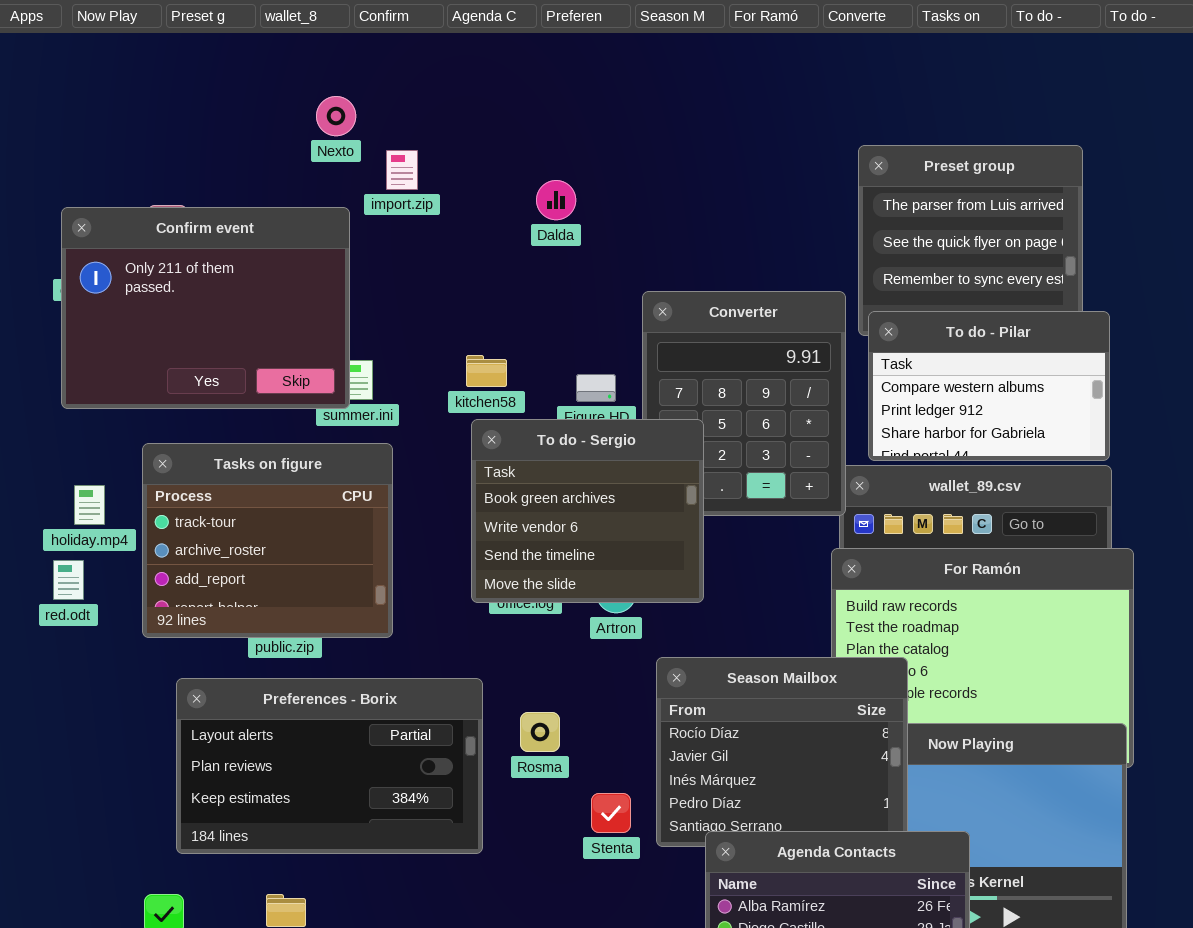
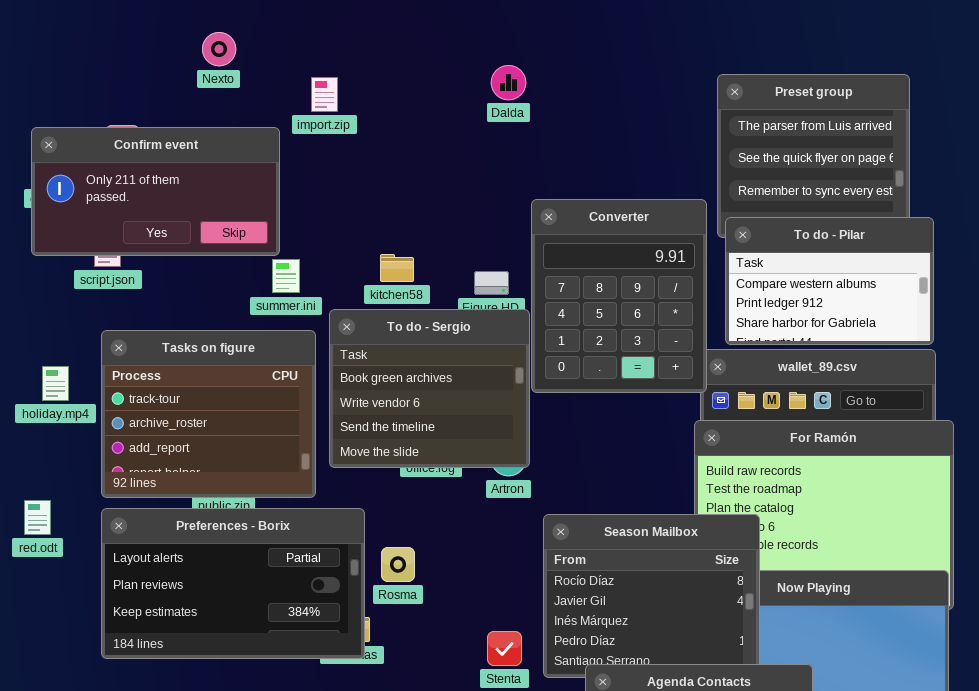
Nexto: [316,96,356,136] -> [202,32,236,66], moved
Dalda: [536,180,576,220] -> [491,65,526,100], moved
Confirm event: [61,207,350,409] -> [31,127,280,256], resized
To do - Sergio: [471,419,704,603] -> [329,309,530,468], moved
red.odt: [53,560,84,600] -> [24,500,51,535], moved
Preferences - Borix: [176,678,483,854] -> [101,508,365,659], moved
Rosma: [520,712,560,752] -> [381,547,415,582], moved

